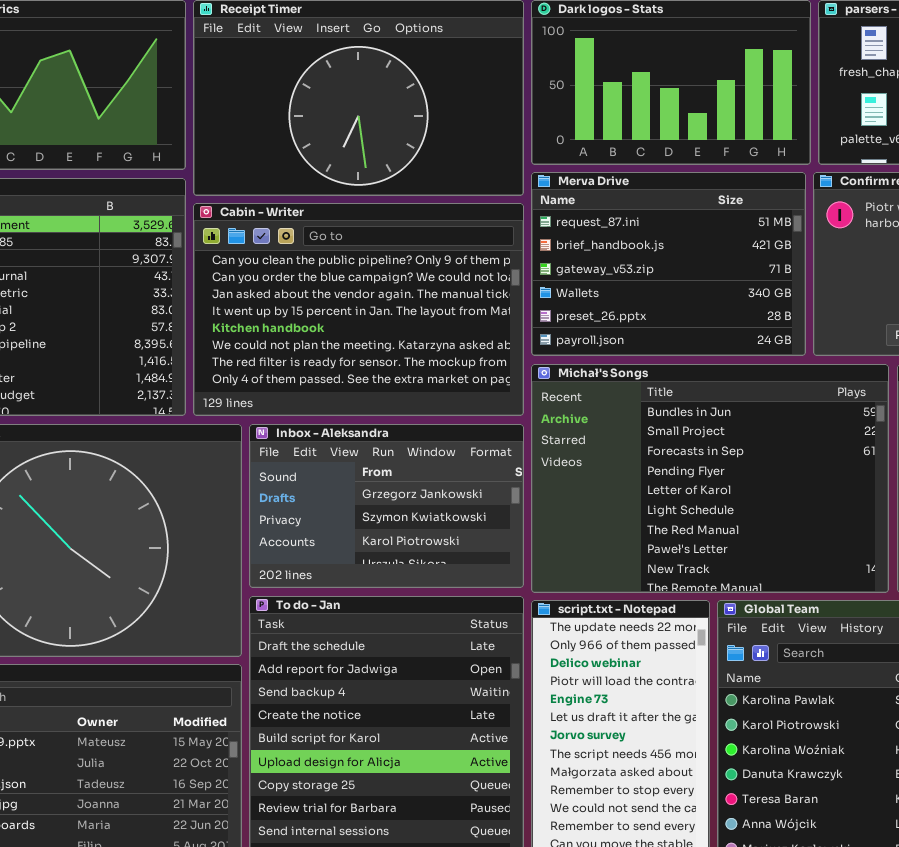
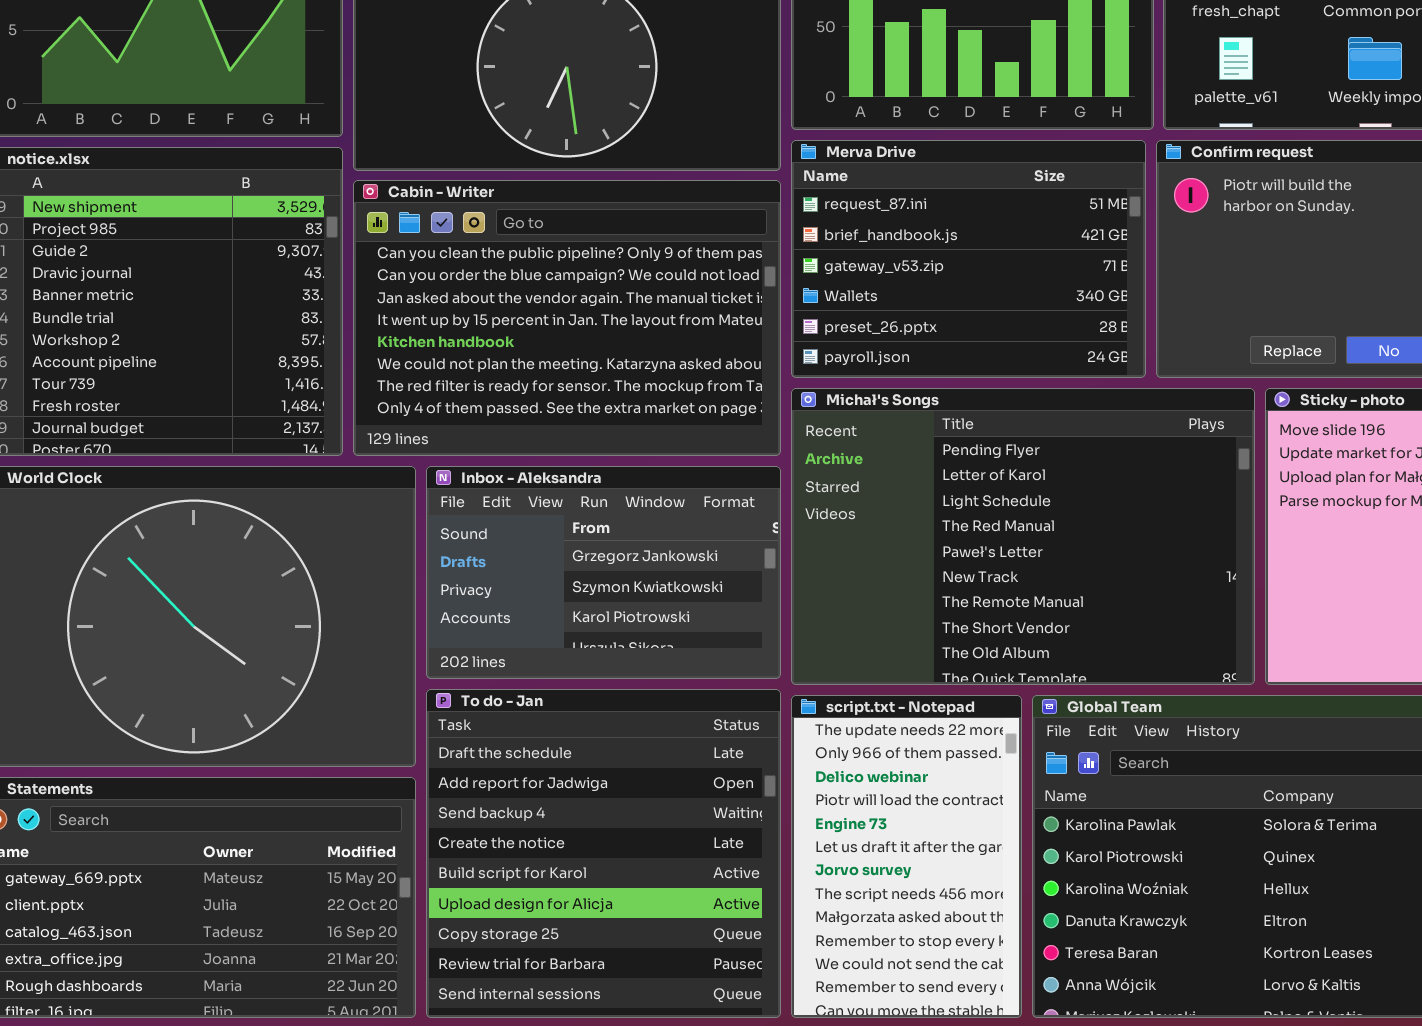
Michał's Songs: [531,364,889,593] -> [791,388,1255,685], scrolled down 3 rows

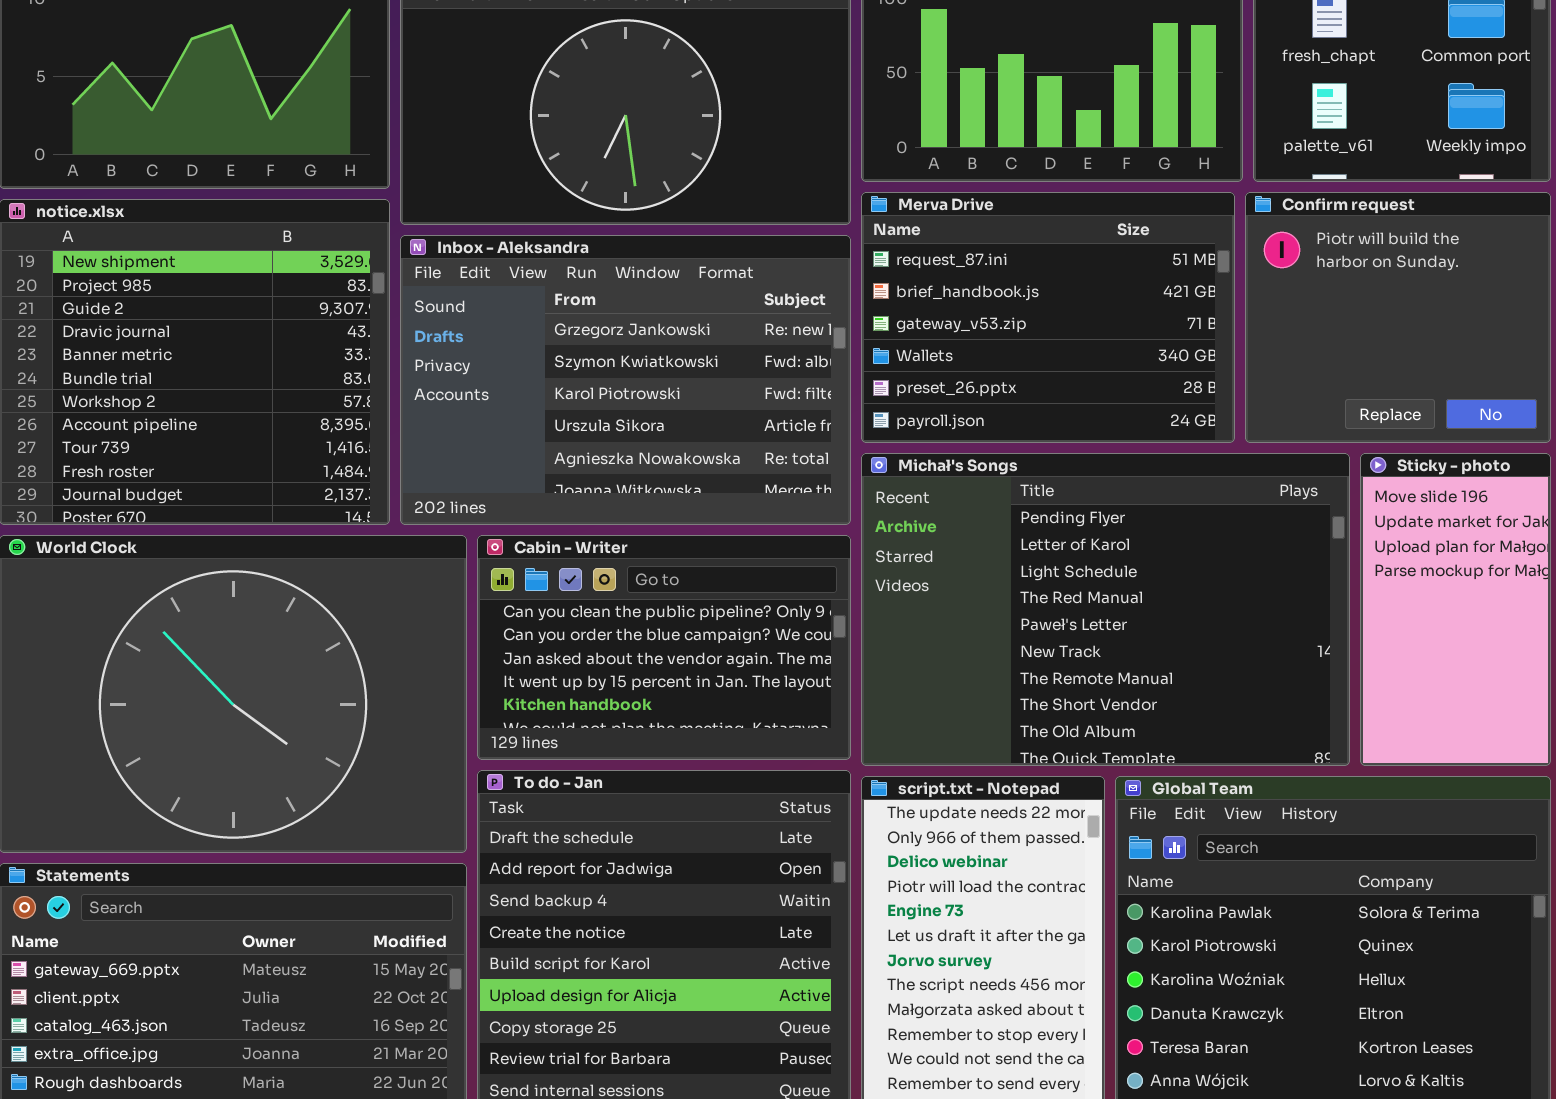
Cabin - Writer: [353,180,781,456] -> [477,535,851,760], moved, resized
Inbox - Aleksandra: [426,466,781,679] -> [400,235,851,525], moved, resized

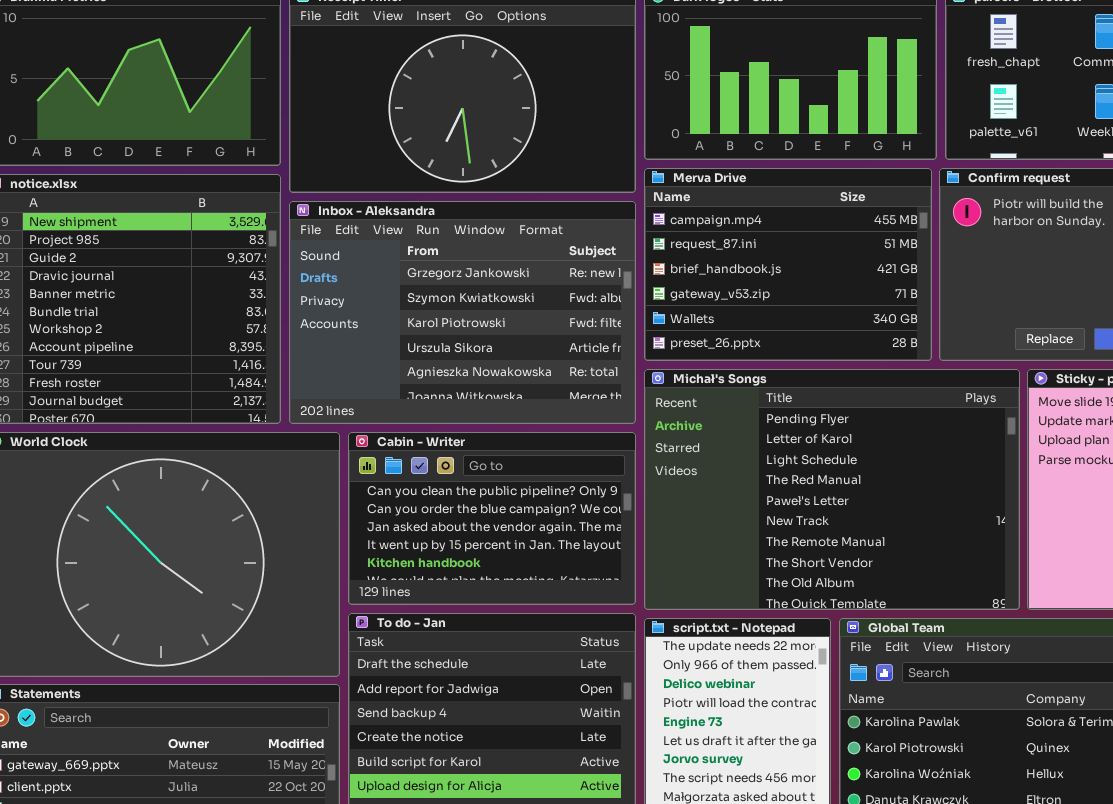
Merva Drive: [861,192,1235,443] -> [644,168,932,361], scrolled up 1 row

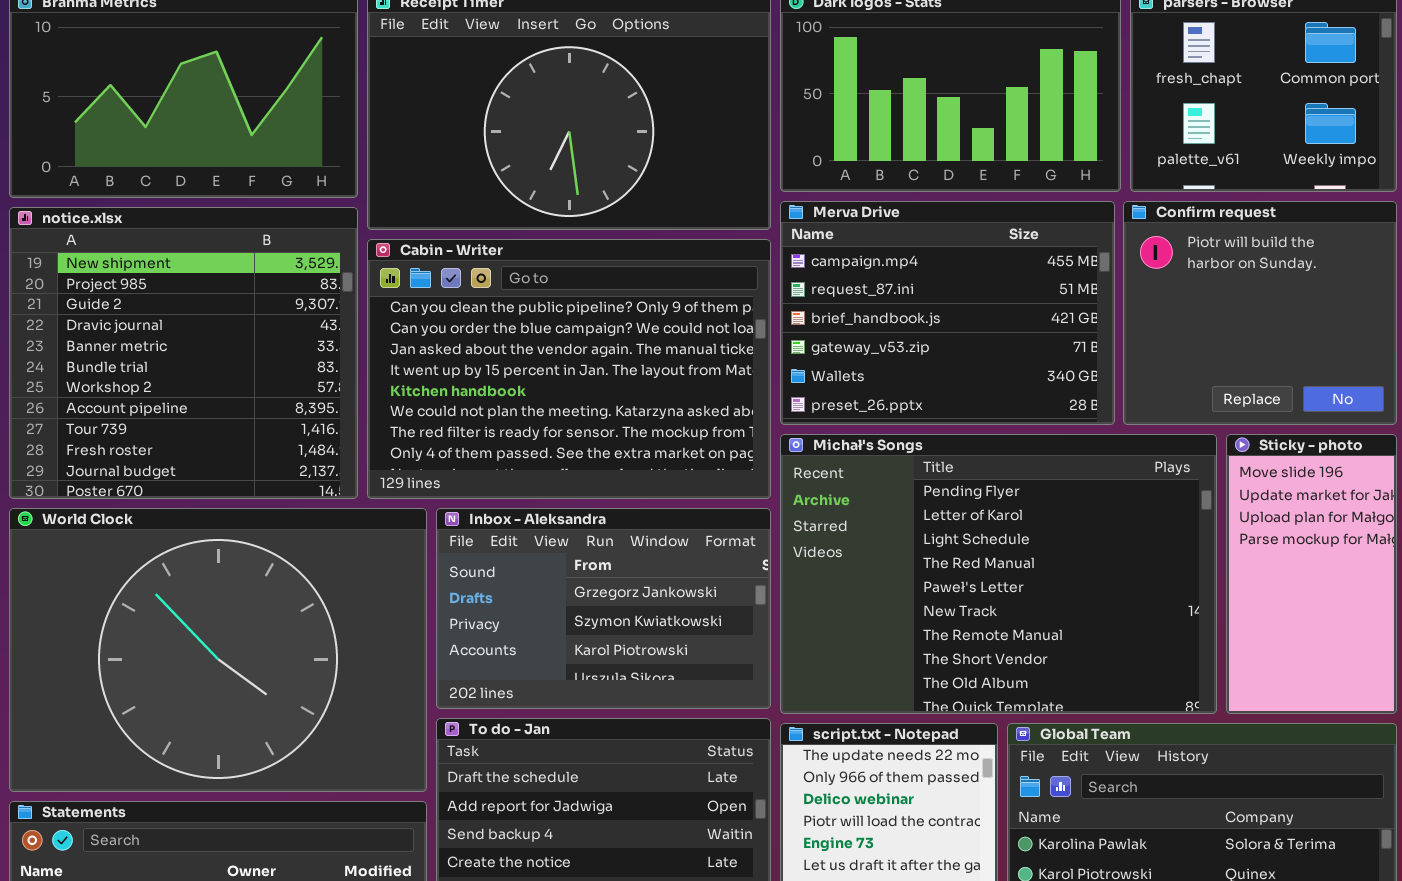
Inbox - Aleksandra: [289,201,636,424] -> [436,508,771,709], moved, resized
Cabin - Writer: [348,432,636,605] -> [367,239,771,499], moved, resized

